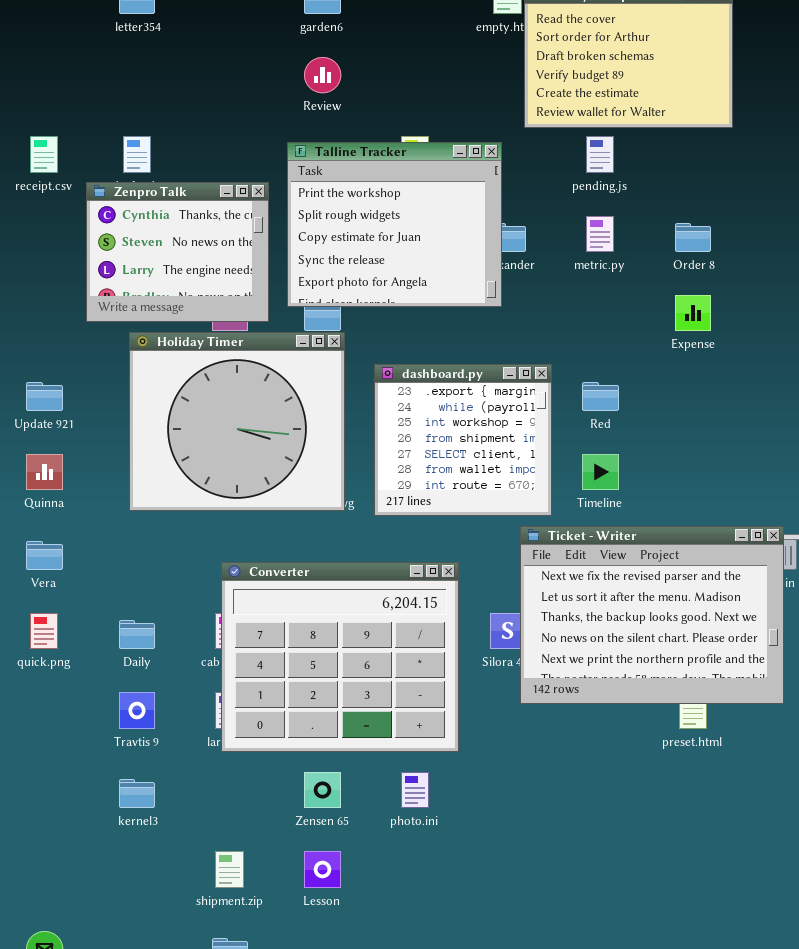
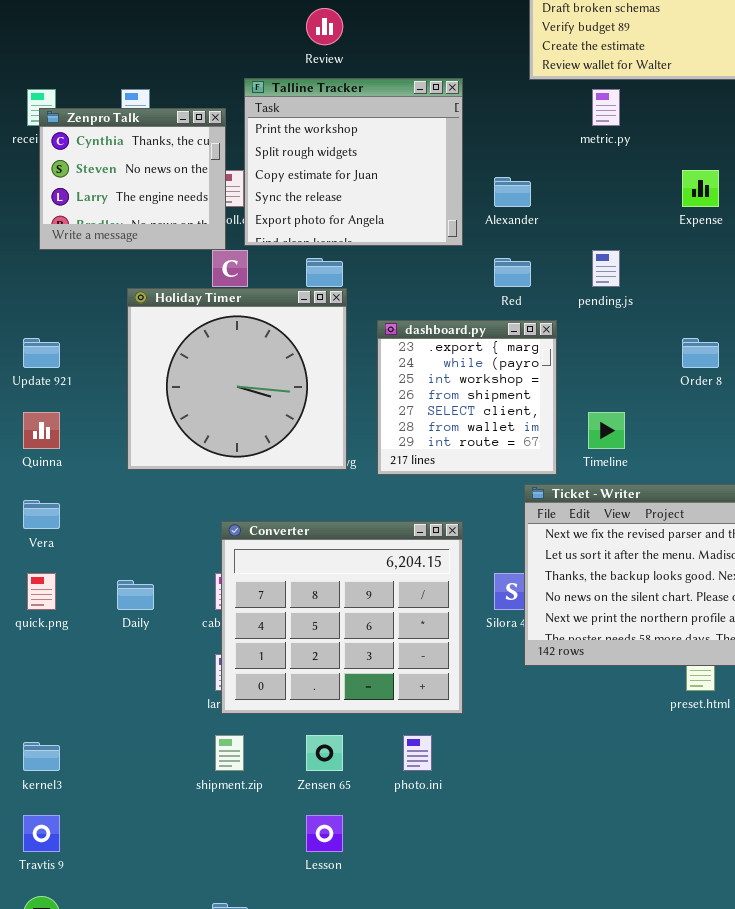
pending.js: [586,136,614,173] -> [592,250,620,287], moved
Talline Tracker: [287,142,502,307] -> [244,78,463,246], moved
Zenpro Talk: [86,182,269,322] -> [39,108,226,250], moved
metric.py: [586,216,614,252] -> [592,89,620,126], moved
Order 8: [675,223,711,252] -> [682,338,719,368], moved
Expense: [675,295,711,331] -> [682,170,719,207], moved
Red: [582,382,619,411] -> [494,258,531,287], moved
Travtis 9: [119,692,155,729] -> [23,815,60,852], moved
kernel3: [119,779,155,808] -> [23,742,60,771], moved
shipment.zip: [215,851,244,888] -> [215,735,244,771], moved

